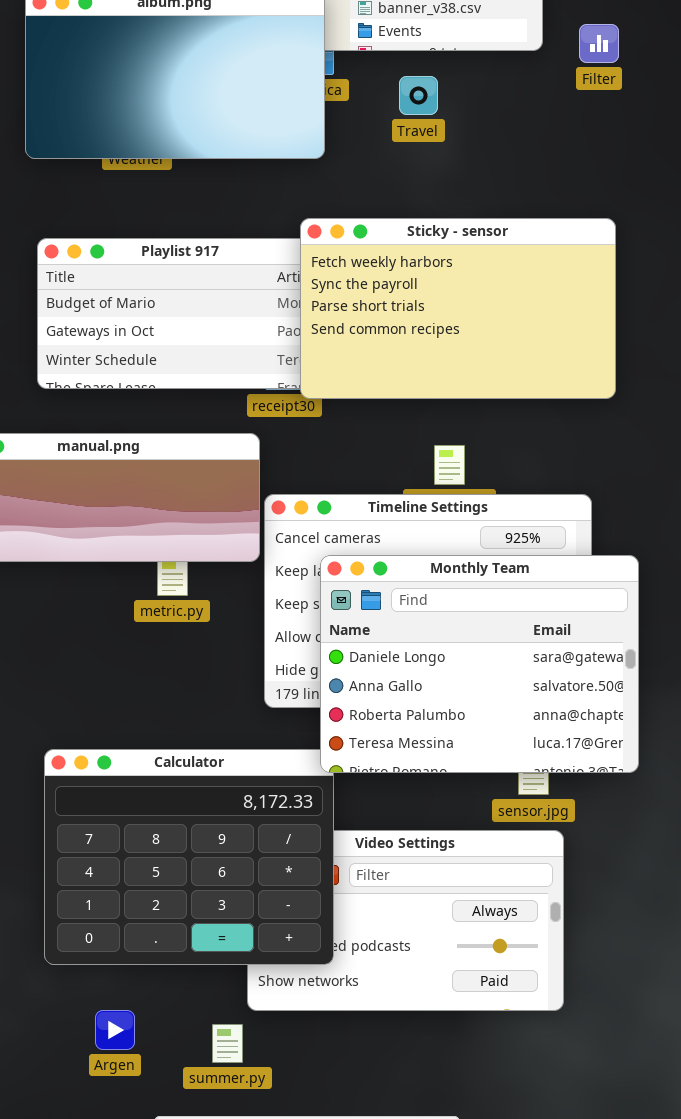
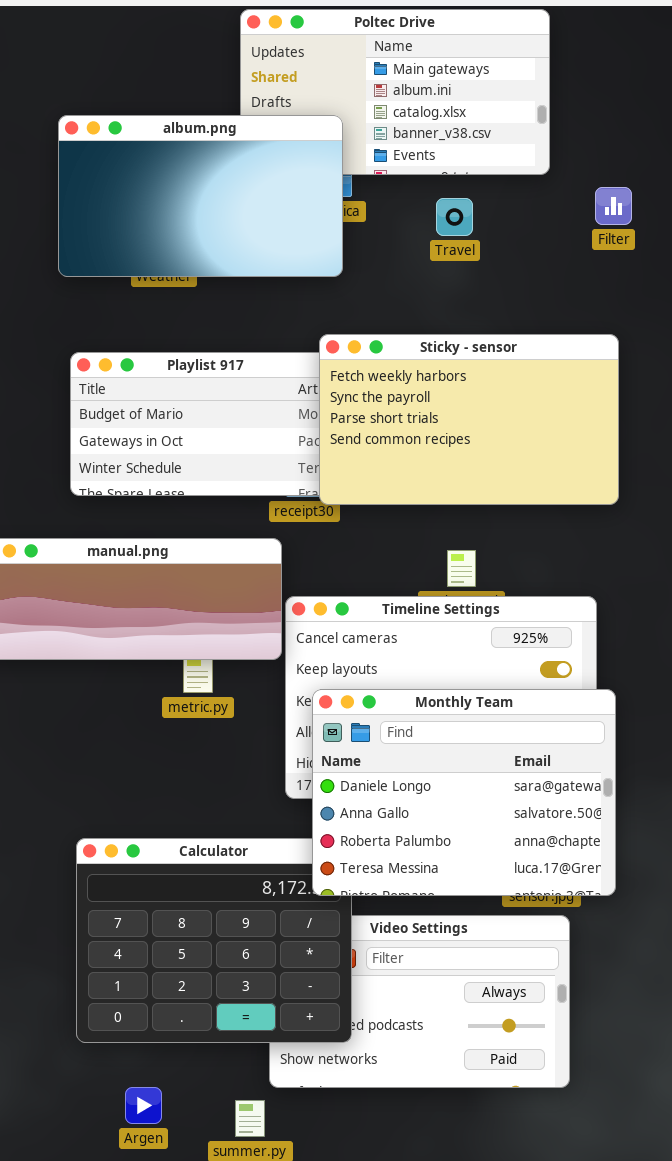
Filter: [579,24,619,63] -> [595,187,632,225], moved
Travel: [399,76,438,115] -> [436,198,473,236], moved
Monthly Team: [320,555,639,773] -> [312,689,616,896], moved

